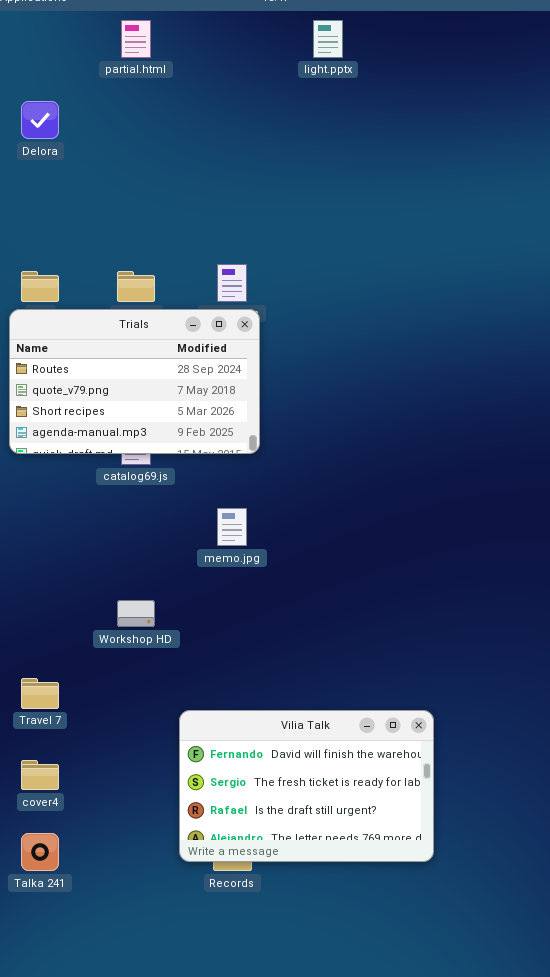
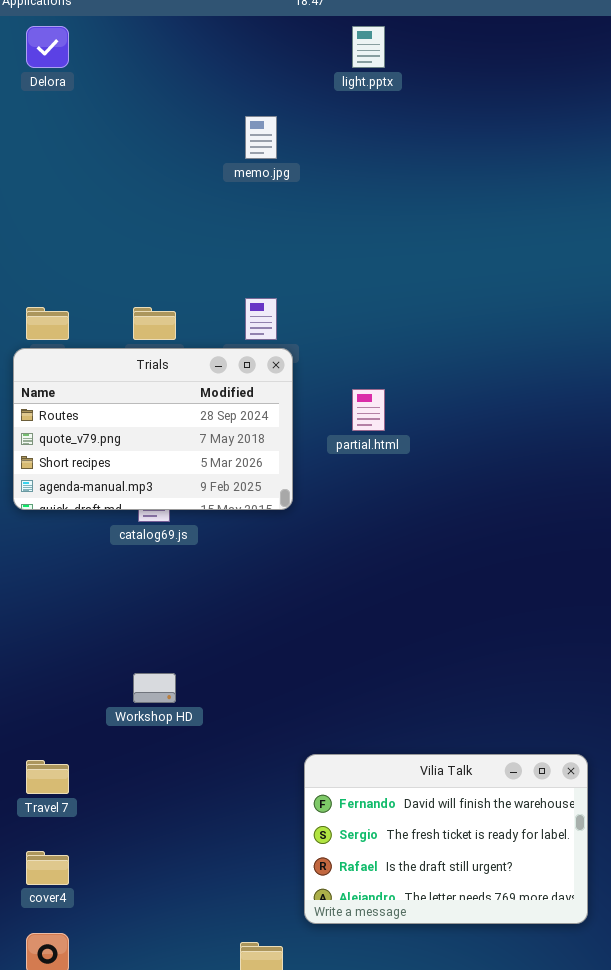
partial.html: [121,20,151,58] -> [352,389,385,431], moved
Delora: [21,101,59,139] -> [26,26,69,68], moved
memo.jpg: [217,508,247,546] -> [245,116,277,159], moved
Vilia Talk: [179,710,434,862] -> [304,754,588,924], moved

